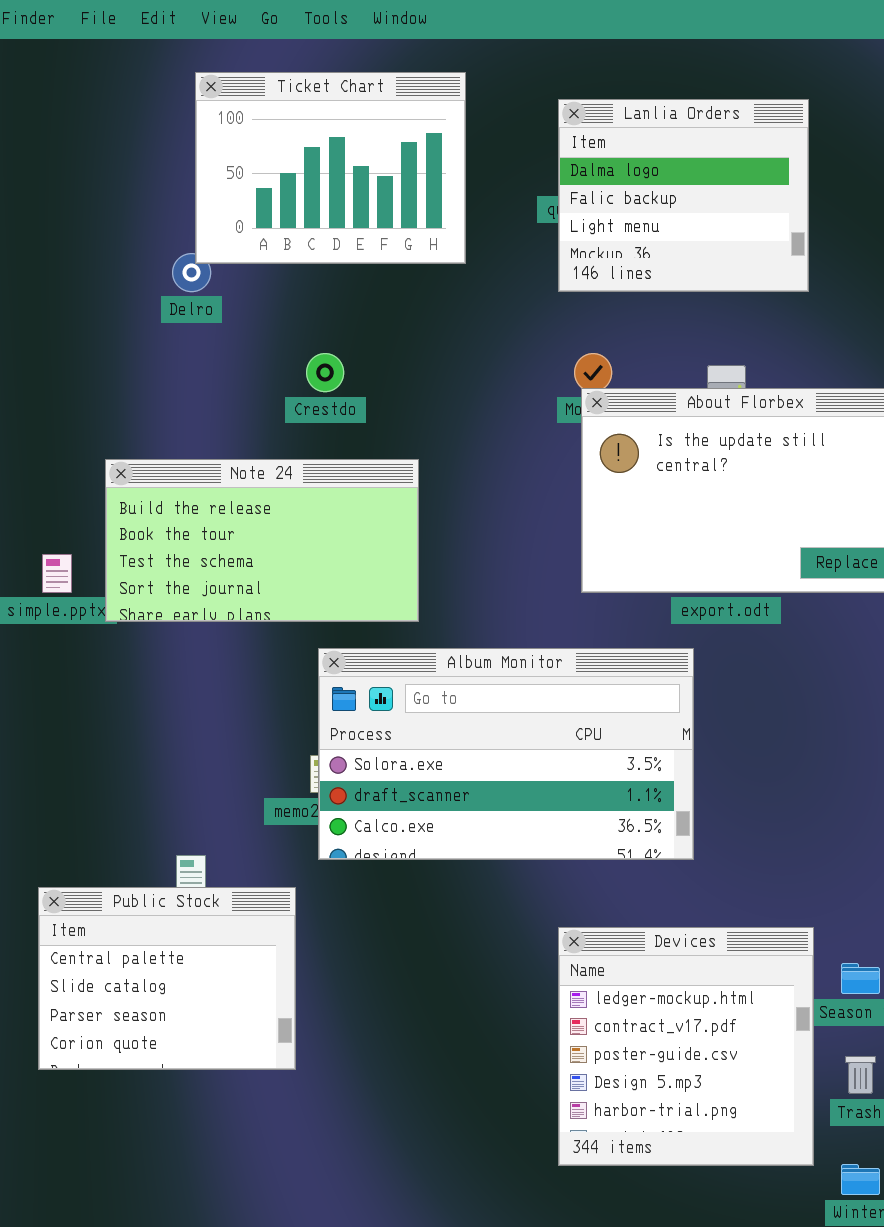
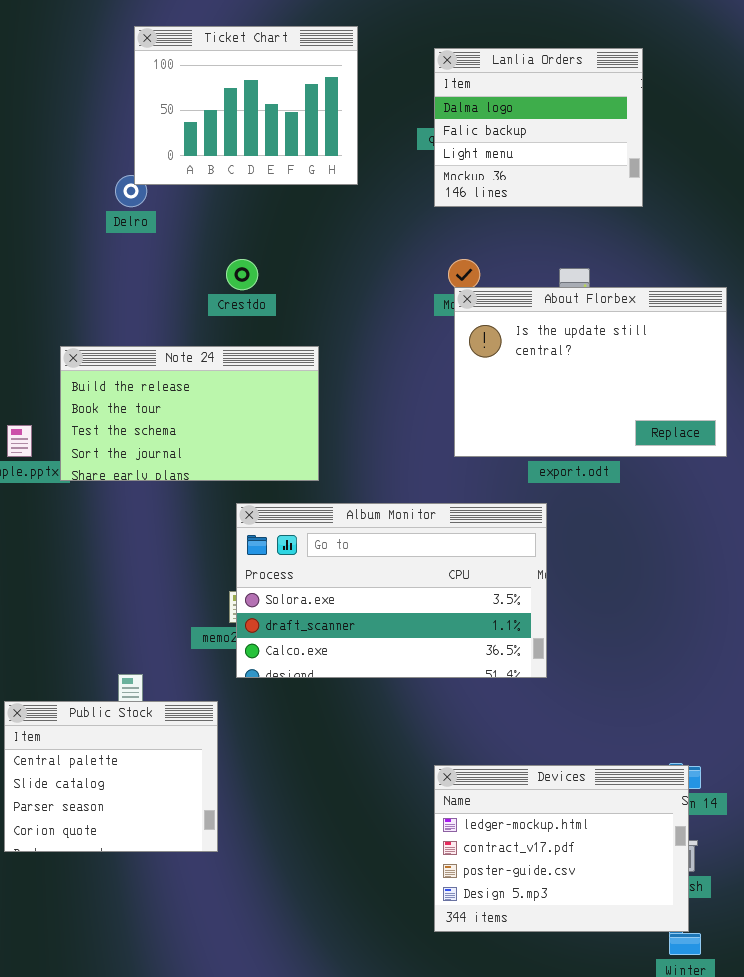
Devices: [558,927,814,1166] -> [434,765,689,932], resized

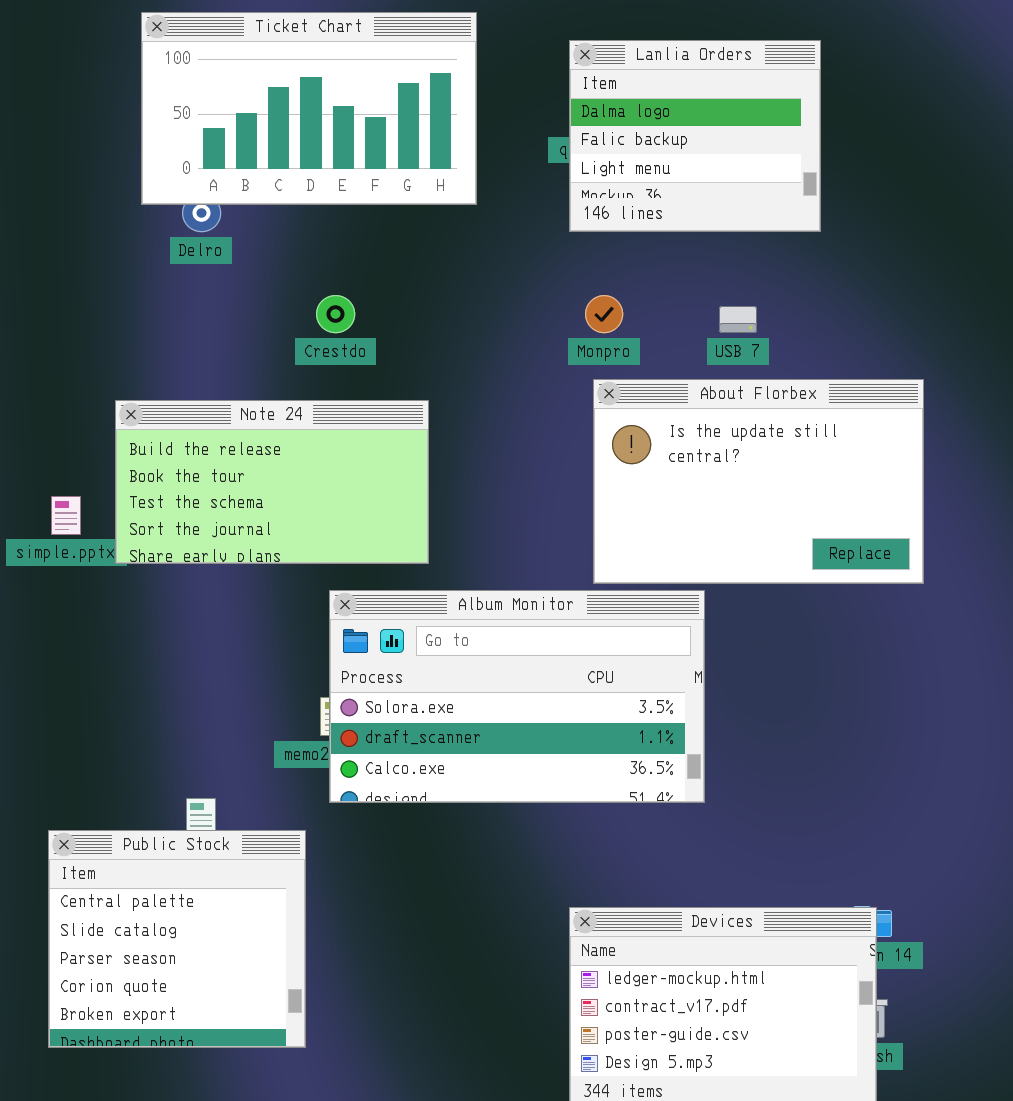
Ticket Chart: [134,26,358,185] -> [141,12,477,205], resized
About Florbex: [454,287,727,457] -> [593,379,924,584], moved
Public Stock: [4,701,218,852] -> [48,830,306,1048], resized

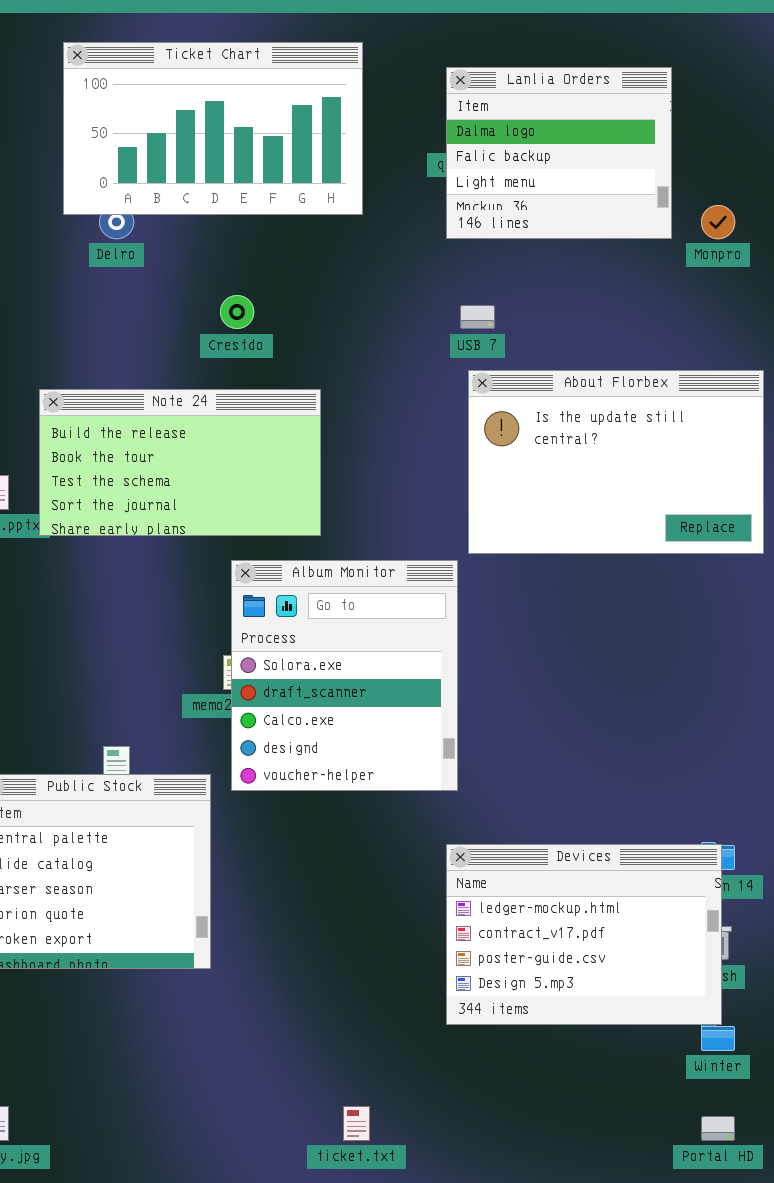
Monpro: [585,295,623,333] -> [701,205,735,239], moved
USB 7: [719,306,757,333] -> [460,305,495,329], moved
Album Monitor: [329,590,705,803] -> [231,560,458,791], resized

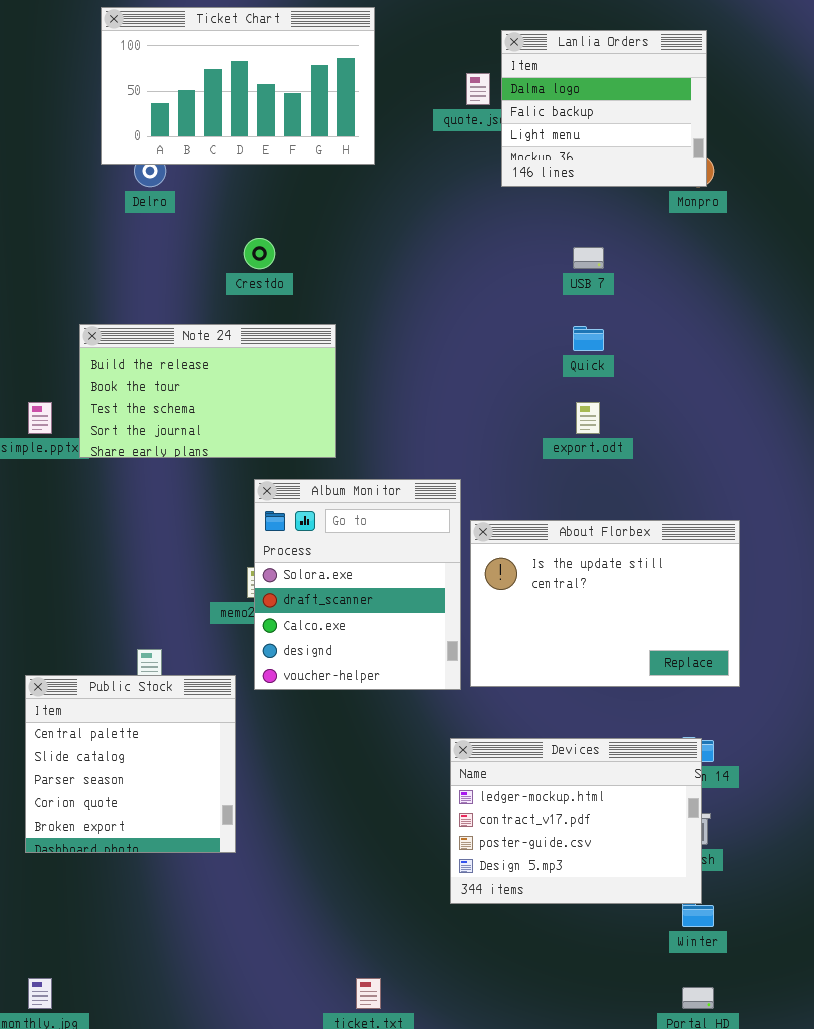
Lanlia Orders: [446,67,672,239] -> [501,30,707,187], moved
USB 7: [460,305,495,329] -> [573,247,604,269], moved
About Florbex: [468,370,764,554] -> [470,520,740,687], moved

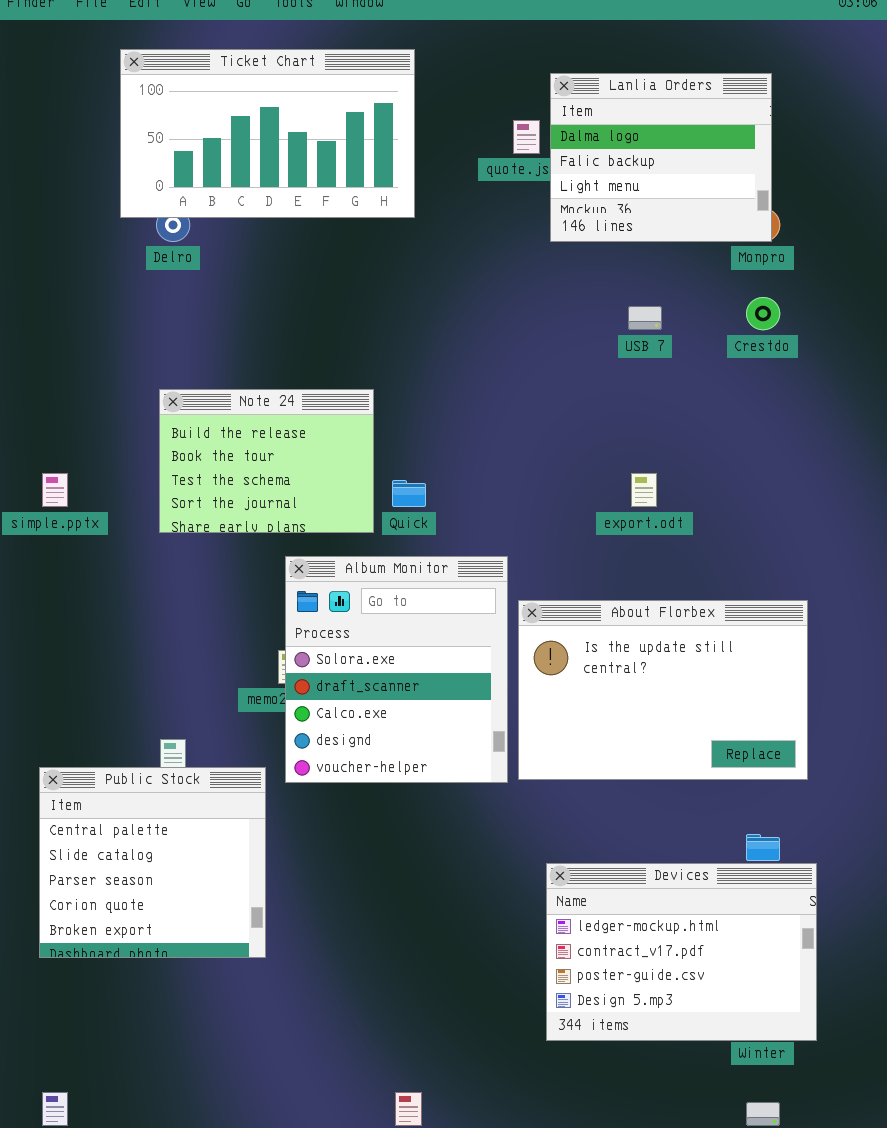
Crestdo: [244,238,275,269] -> [746,297,780,330], moved
Note 24: [79,324,336,458] -> [159,389,374,533], resized
Quick: [573,326,604,351] -> [392,480,426,507], moved
Devices: [450,738,702,904] -> [546,863,817,1041], moved

